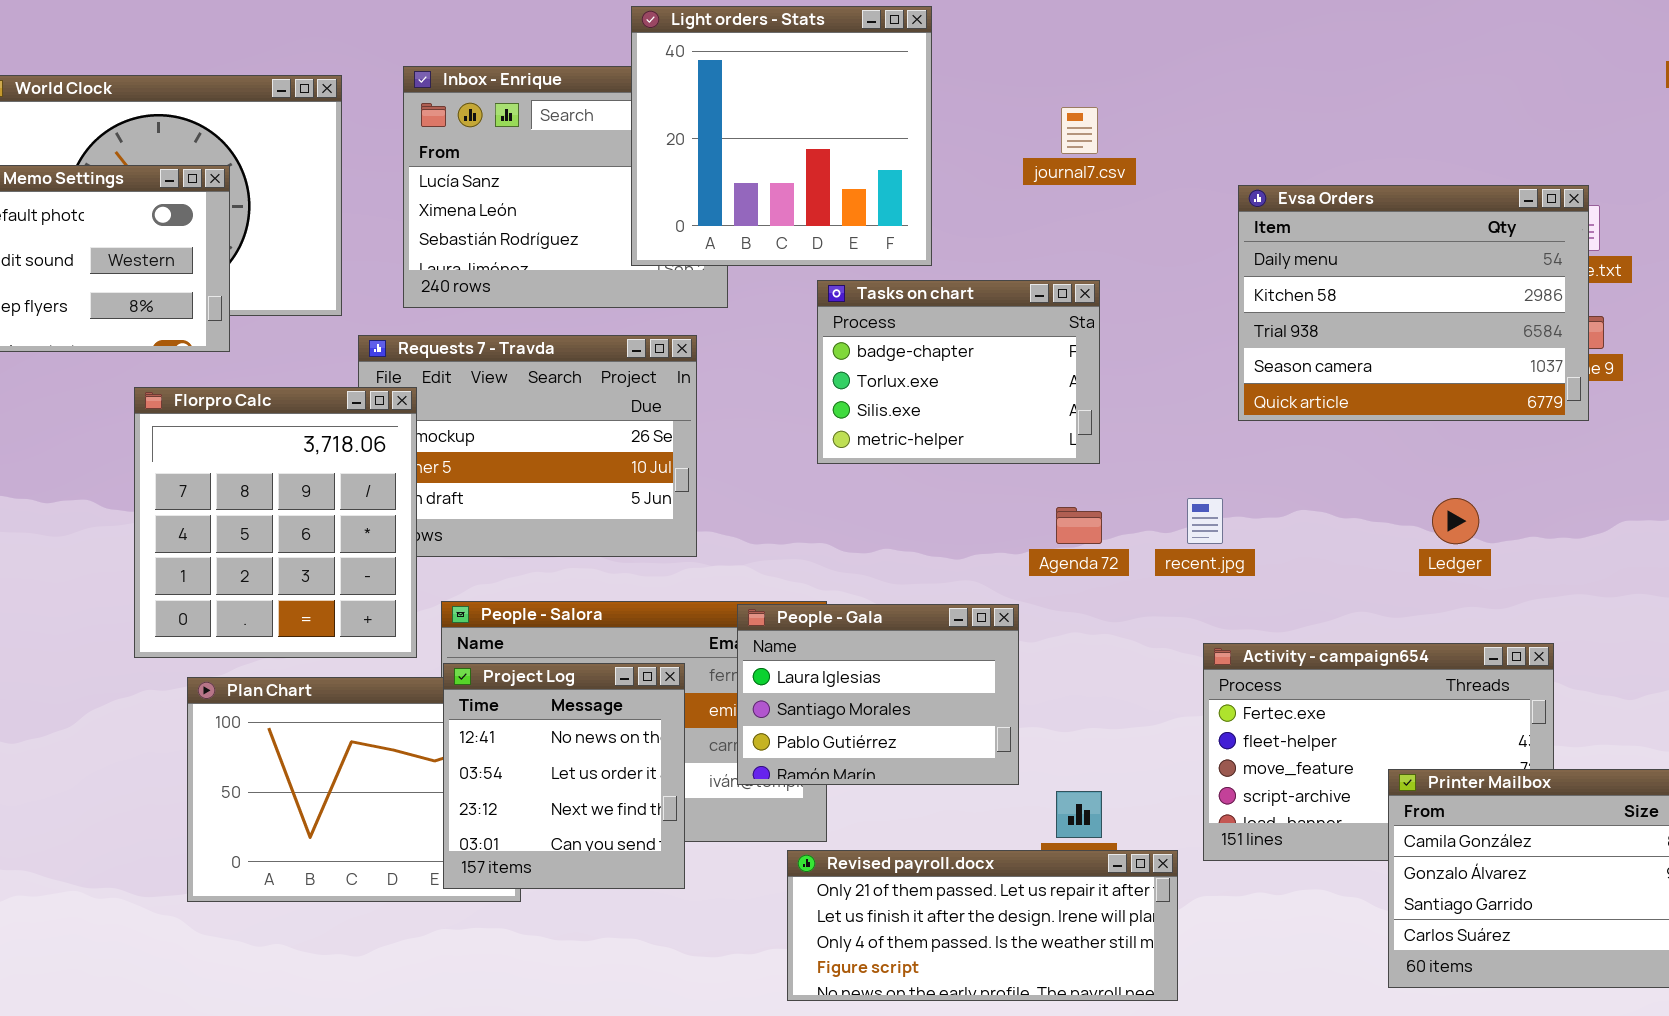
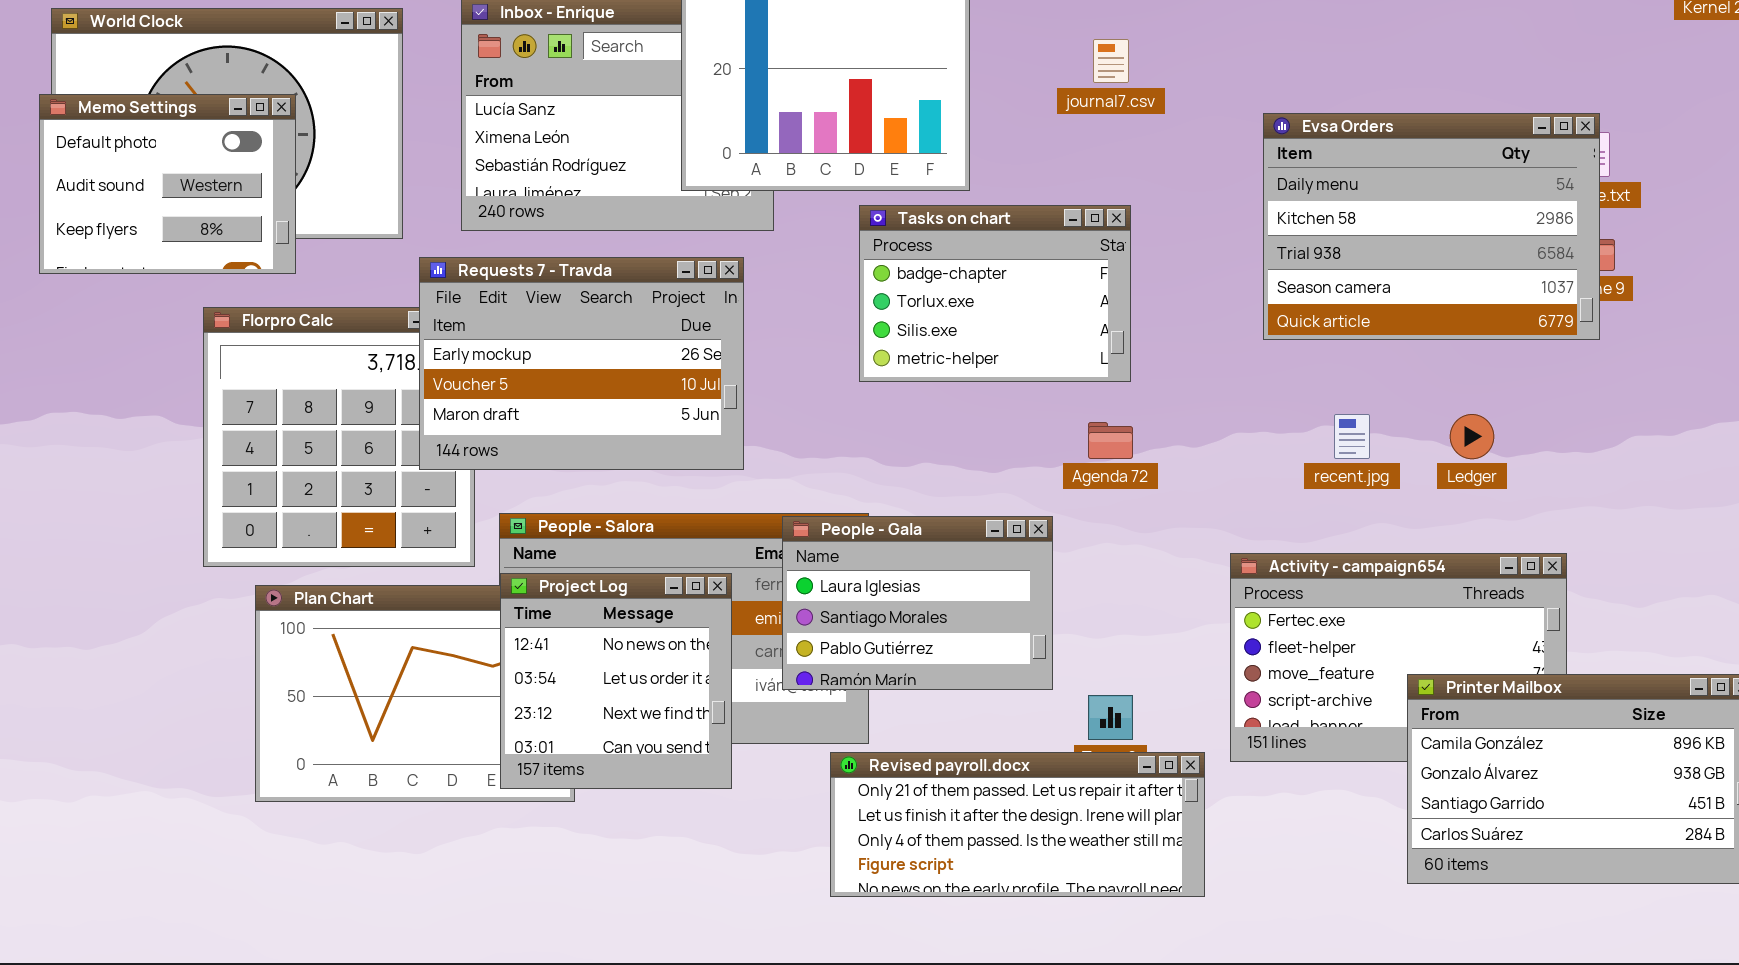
Requests 7 - Travda: [358,335,697,557] -> [419,257,744,470], raised
recent.jpg: [1187,498,1223,544] -> [1334,414,1370,459], moved

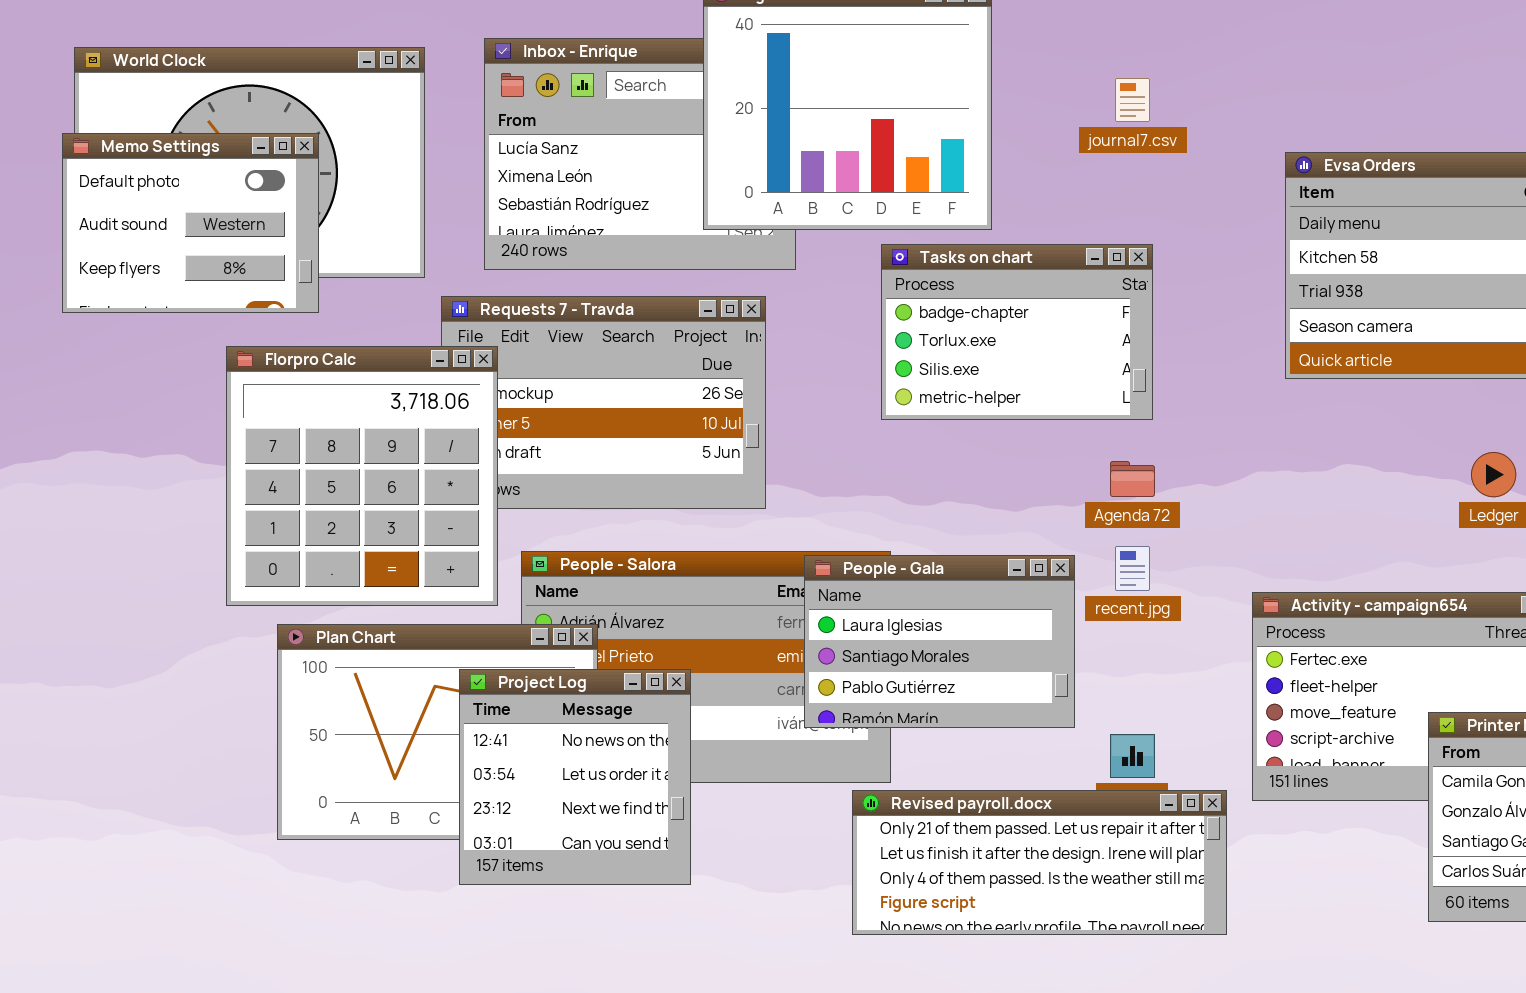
Florpro Calc: [203,307,475,567] -> [226,346,498,606], raised
recent.jpg: [1334,414,1370,459] -> [1115,546,1150,591], moved
Project Log: [500,573,732,789] -> [459,669,691,885], moved

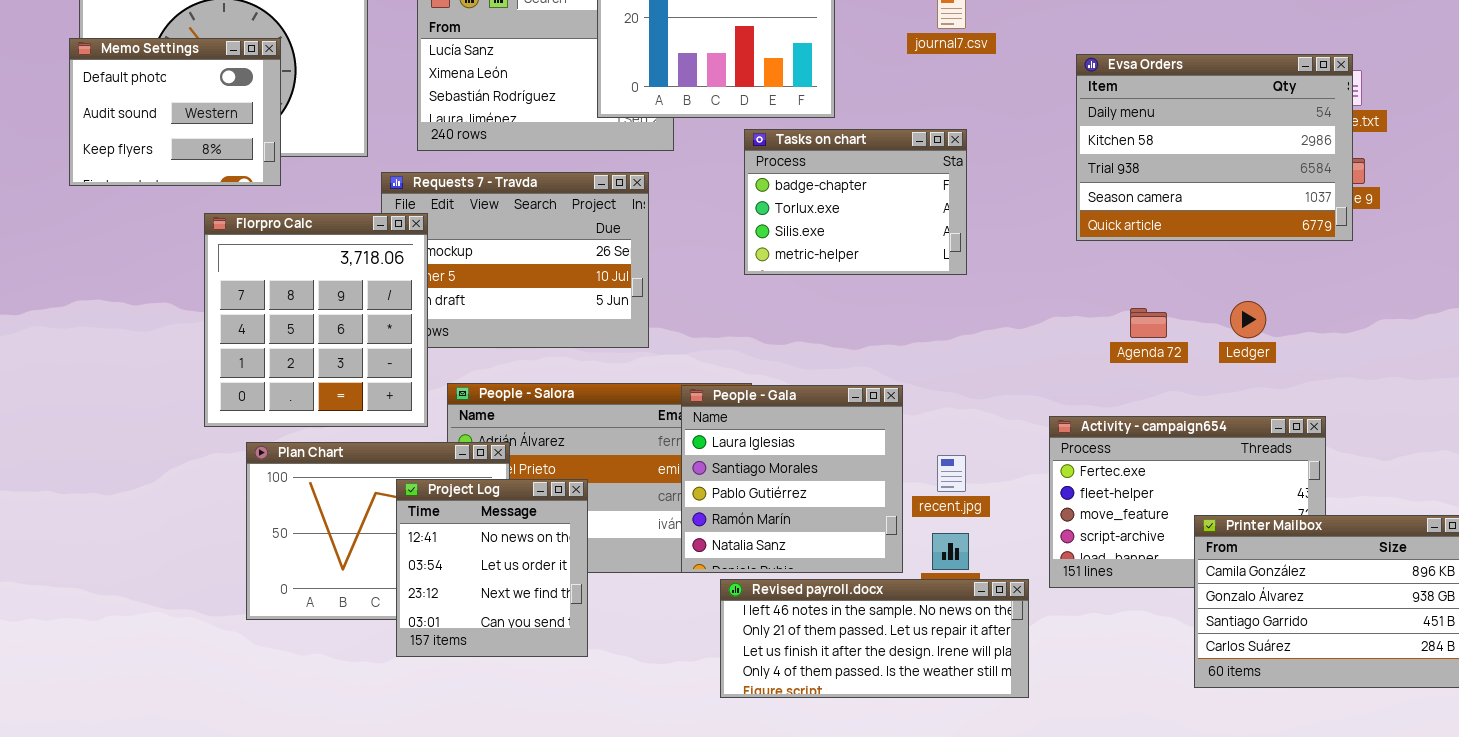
Agenda 72: [1110,461,1155,497] -> [1130,308,1167,338], moved
recent.jpg: [1115,546,1150,591] -> [937,455,966,492], moved
People - Gala: [804,555,1075,728] -> [681,385,903,573], resized
Revised payroll.docx: [852,790,1227,935] -> [720,579,1029,698], scrolled up 1 row

